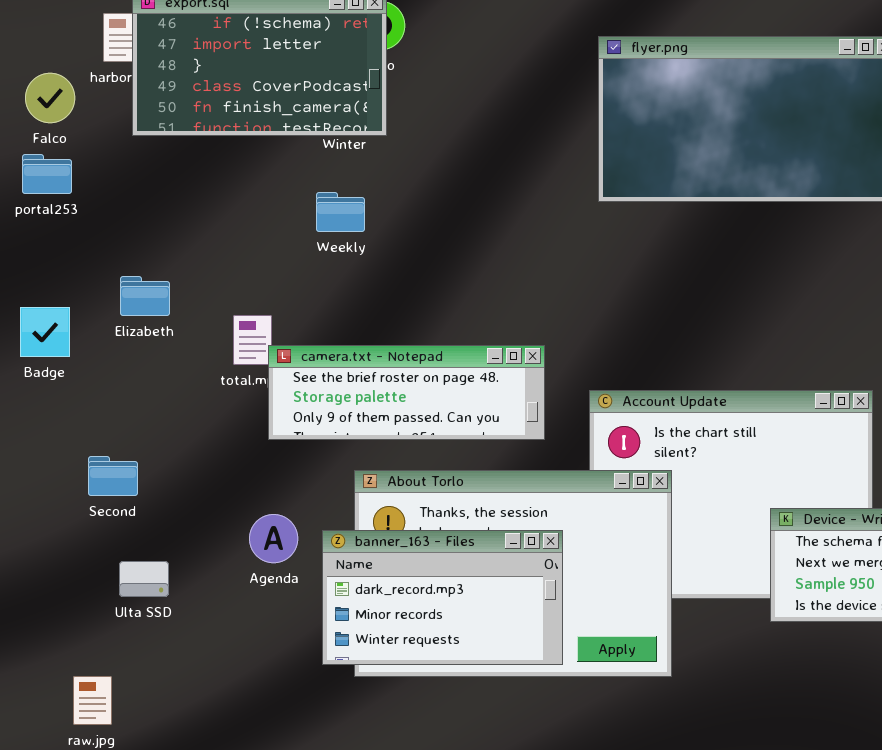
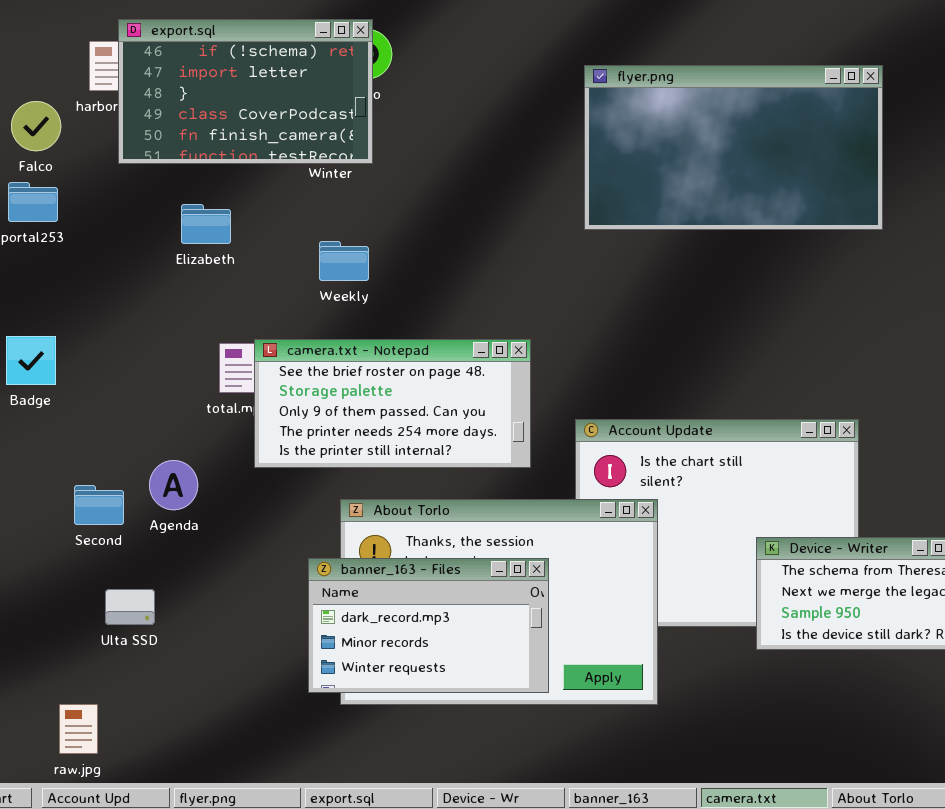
Weekly: [316,192,365,232] -> [319,241,369,281], moved
Elizabeth: [120,276,170,316] -> [181,204,231,244], moved
camera.txt - Notepad: [268,345,545,440] -> [254,339,531,468], resized
Agenda: [249,514,298,563] -> [149,460,198,510], moved

